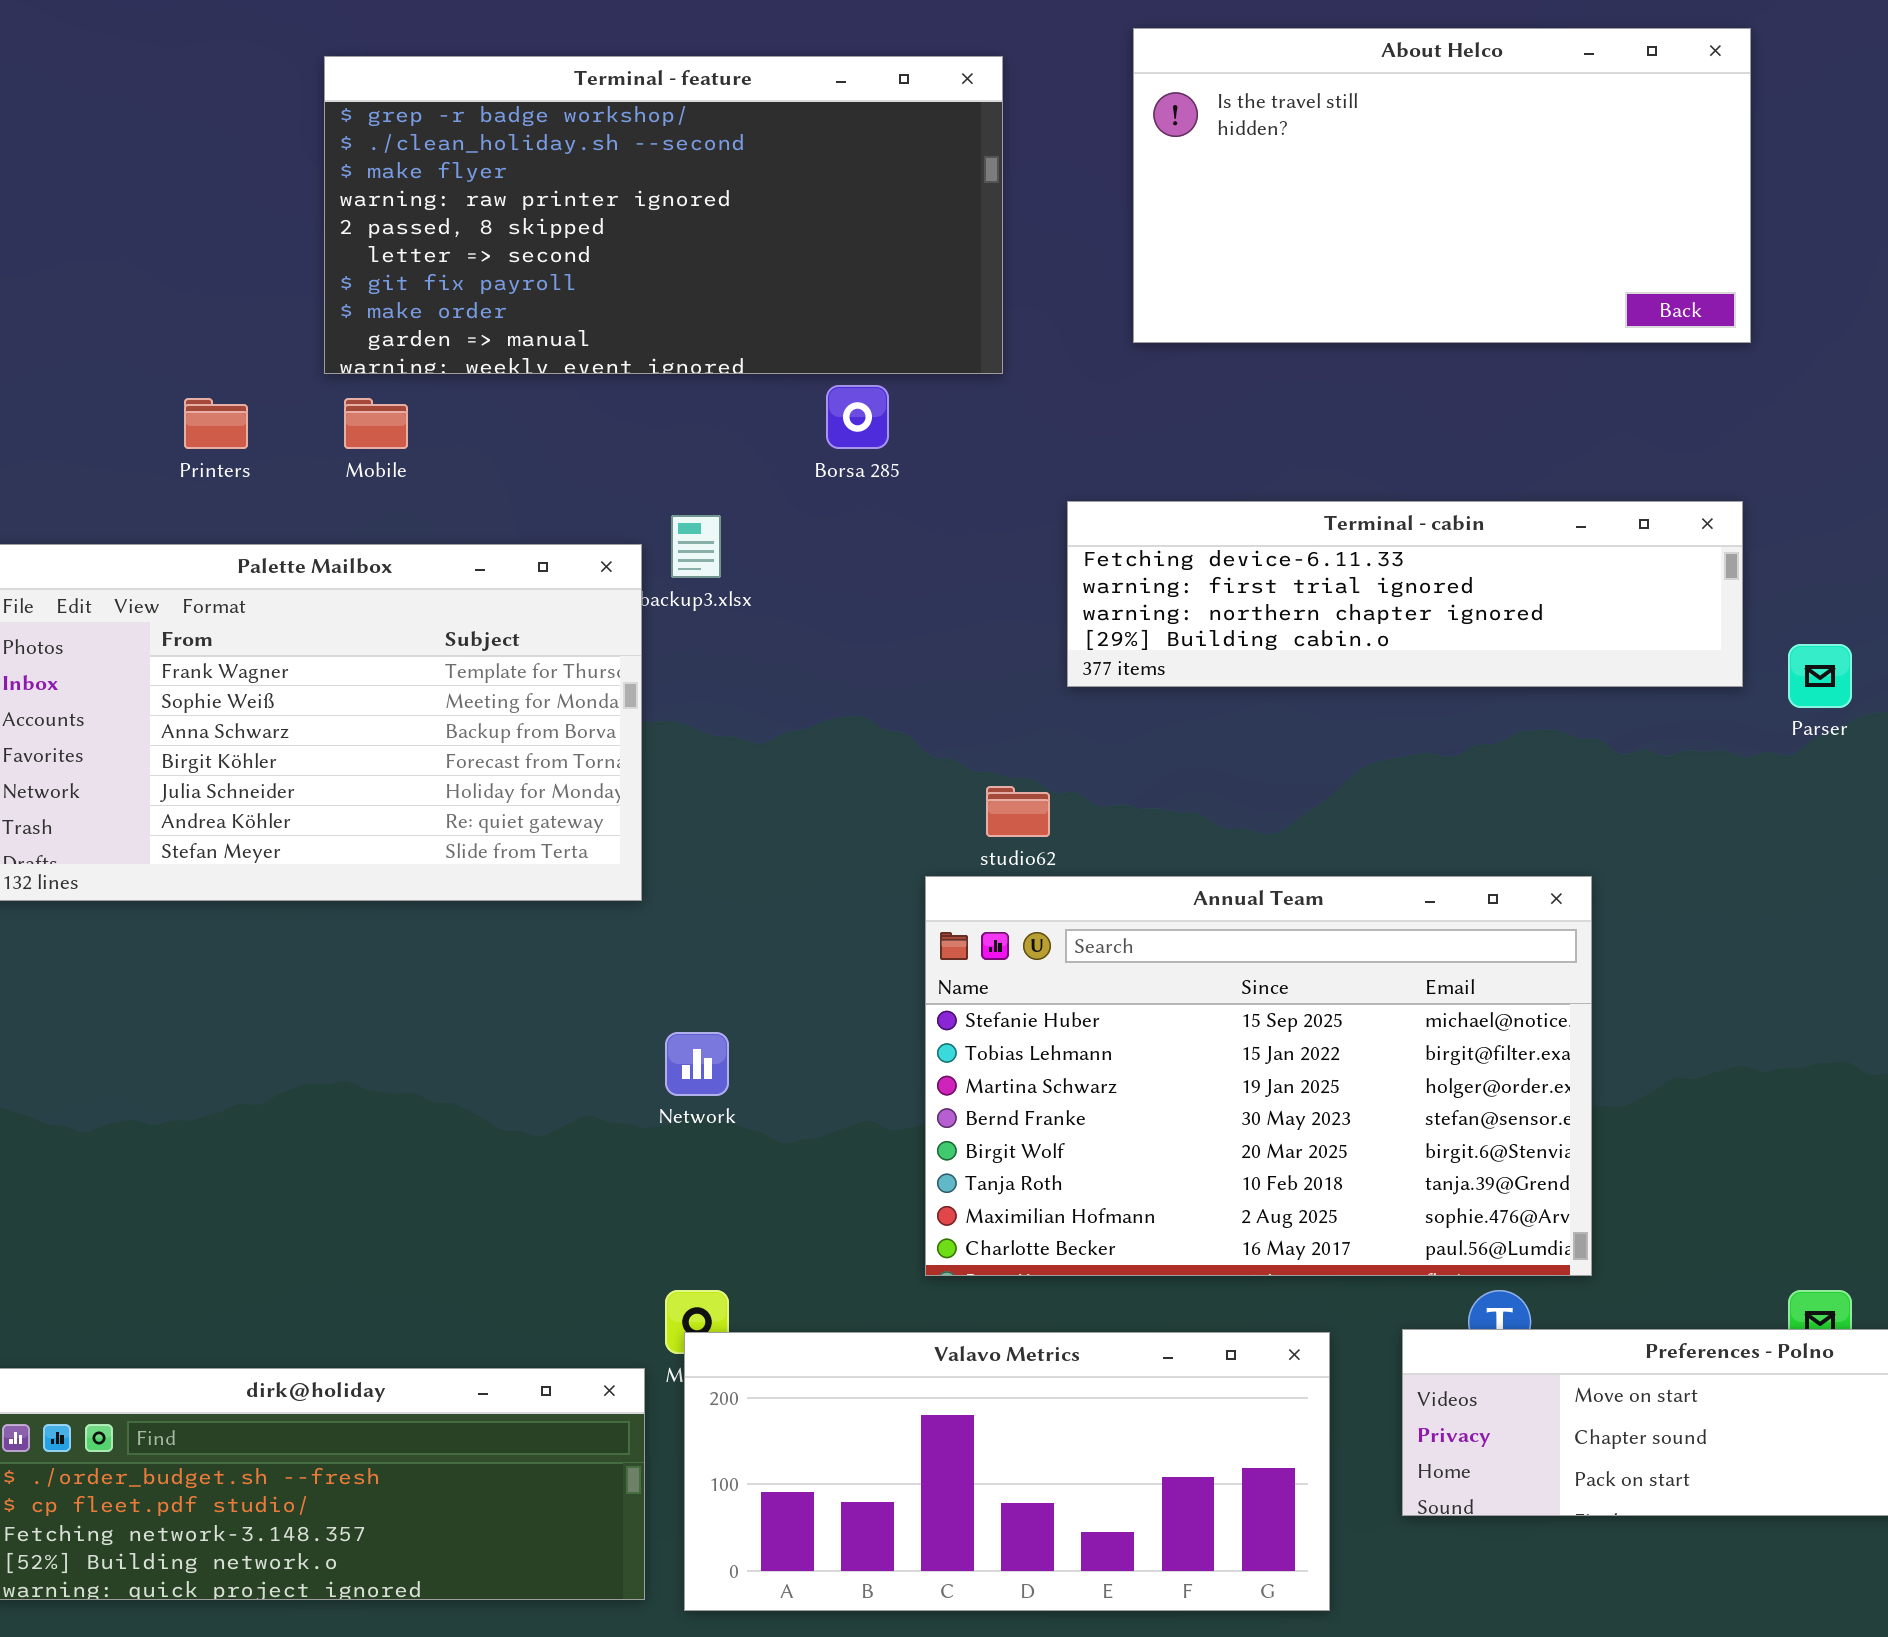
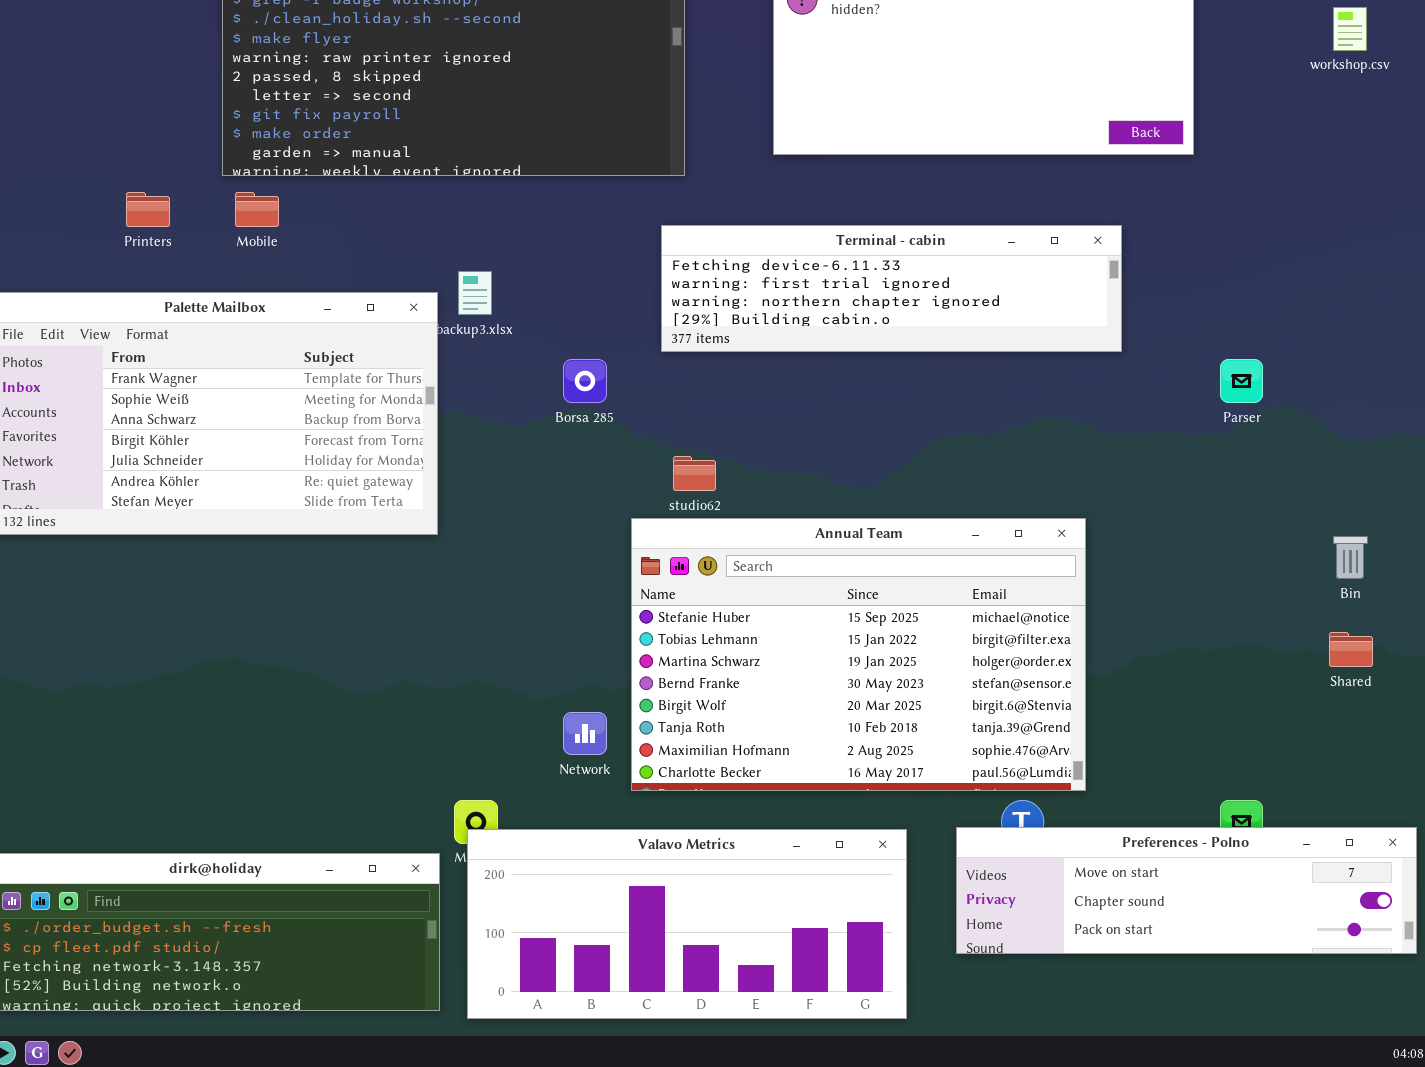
Borsa 285: [826,385,889,449] -> [563,359,607,403], moved
Terminal - cabin: [1067,501,1743,687] -> [661,225,1122,352], moved
Network: [665,1032,729,1096] -> [563,712,607,755], moved

